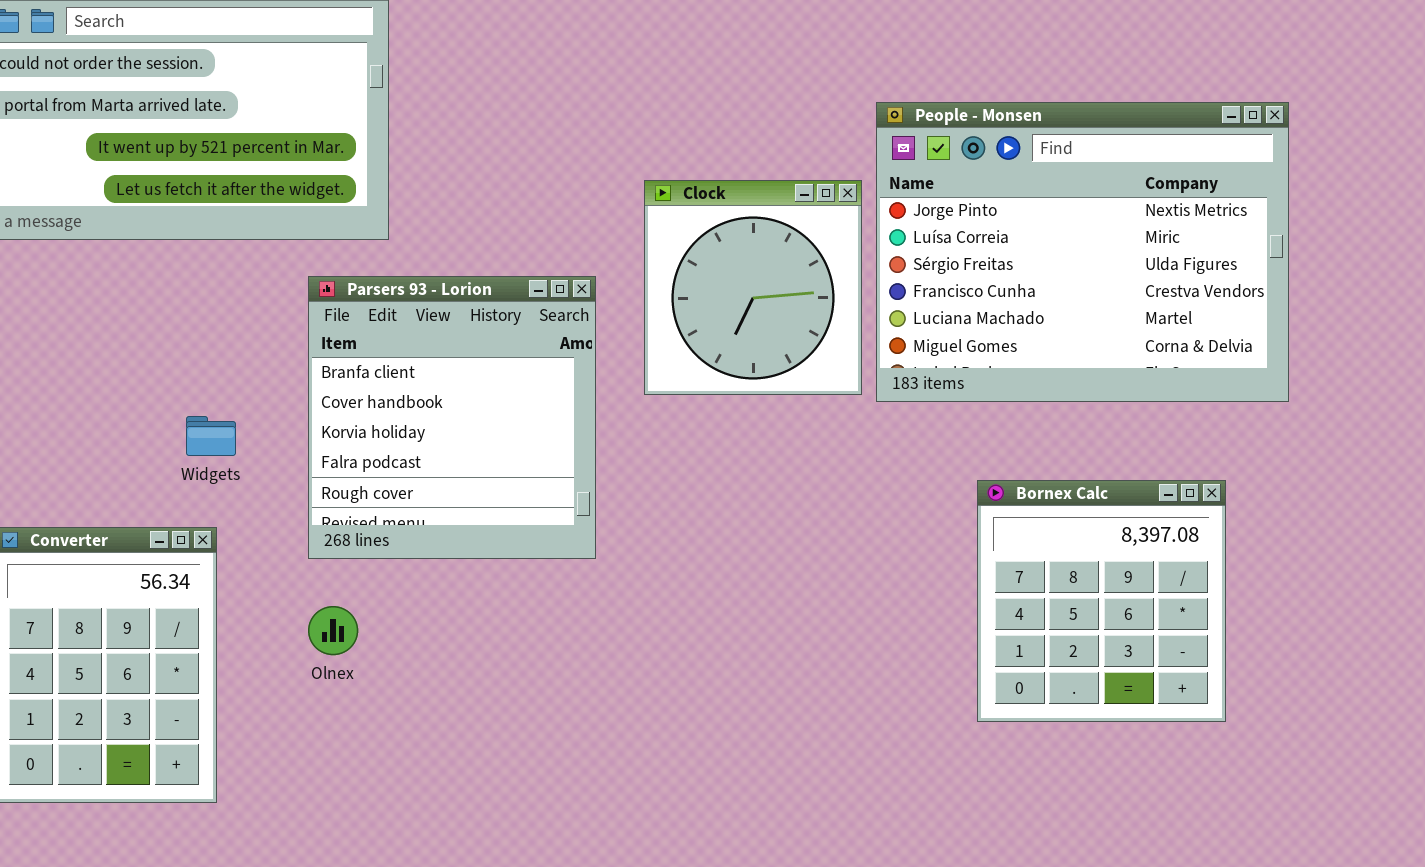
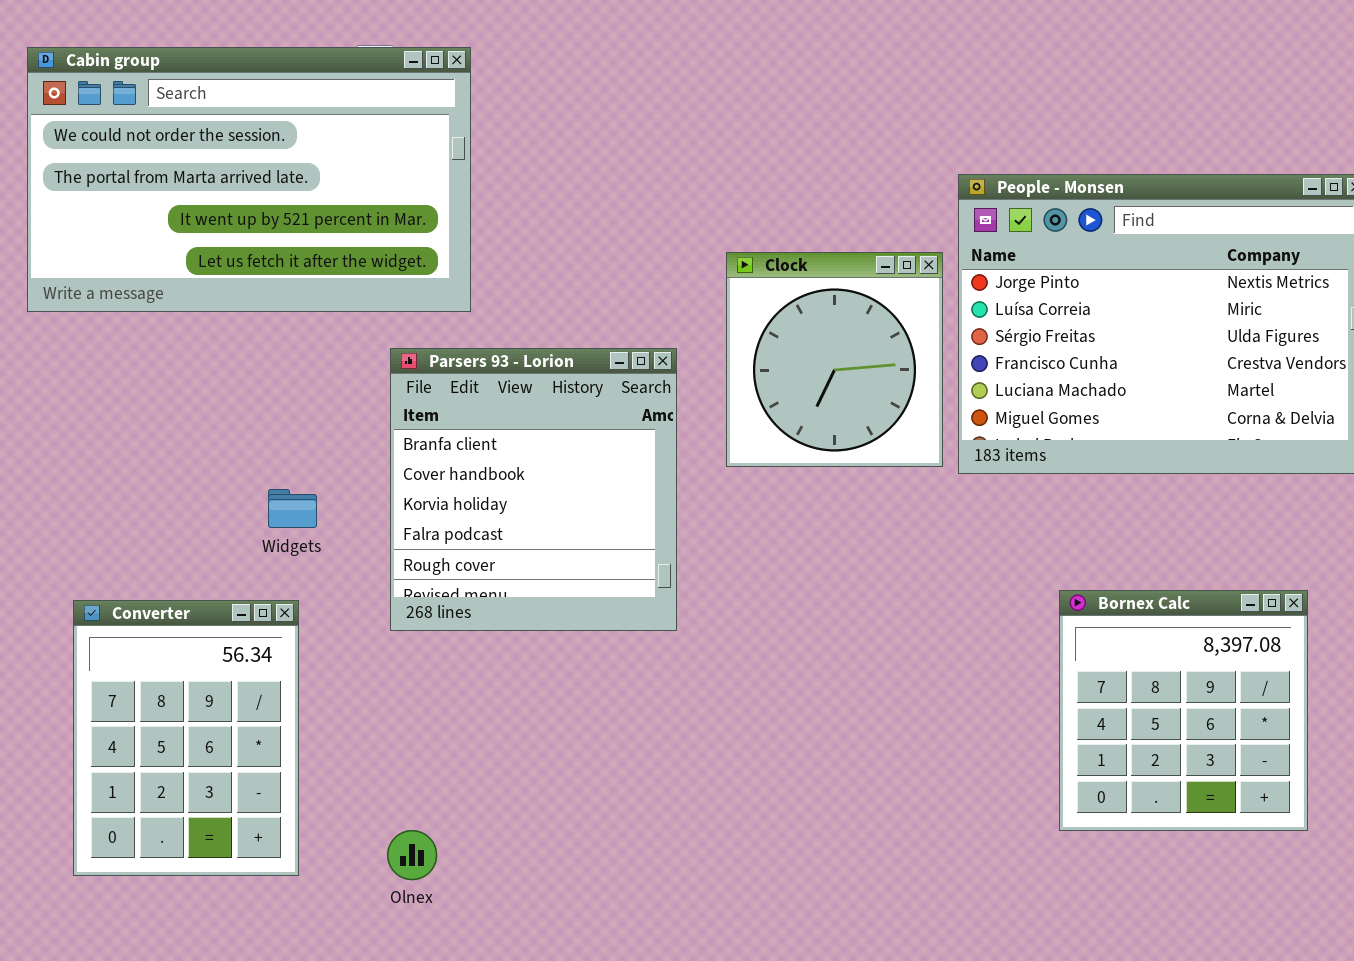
Bornex Calc: [977,480,1226,722] -> [1059,590,1308,831], moved
Olnex: [308,606,358,655] -> [387,830,437,880], moved

